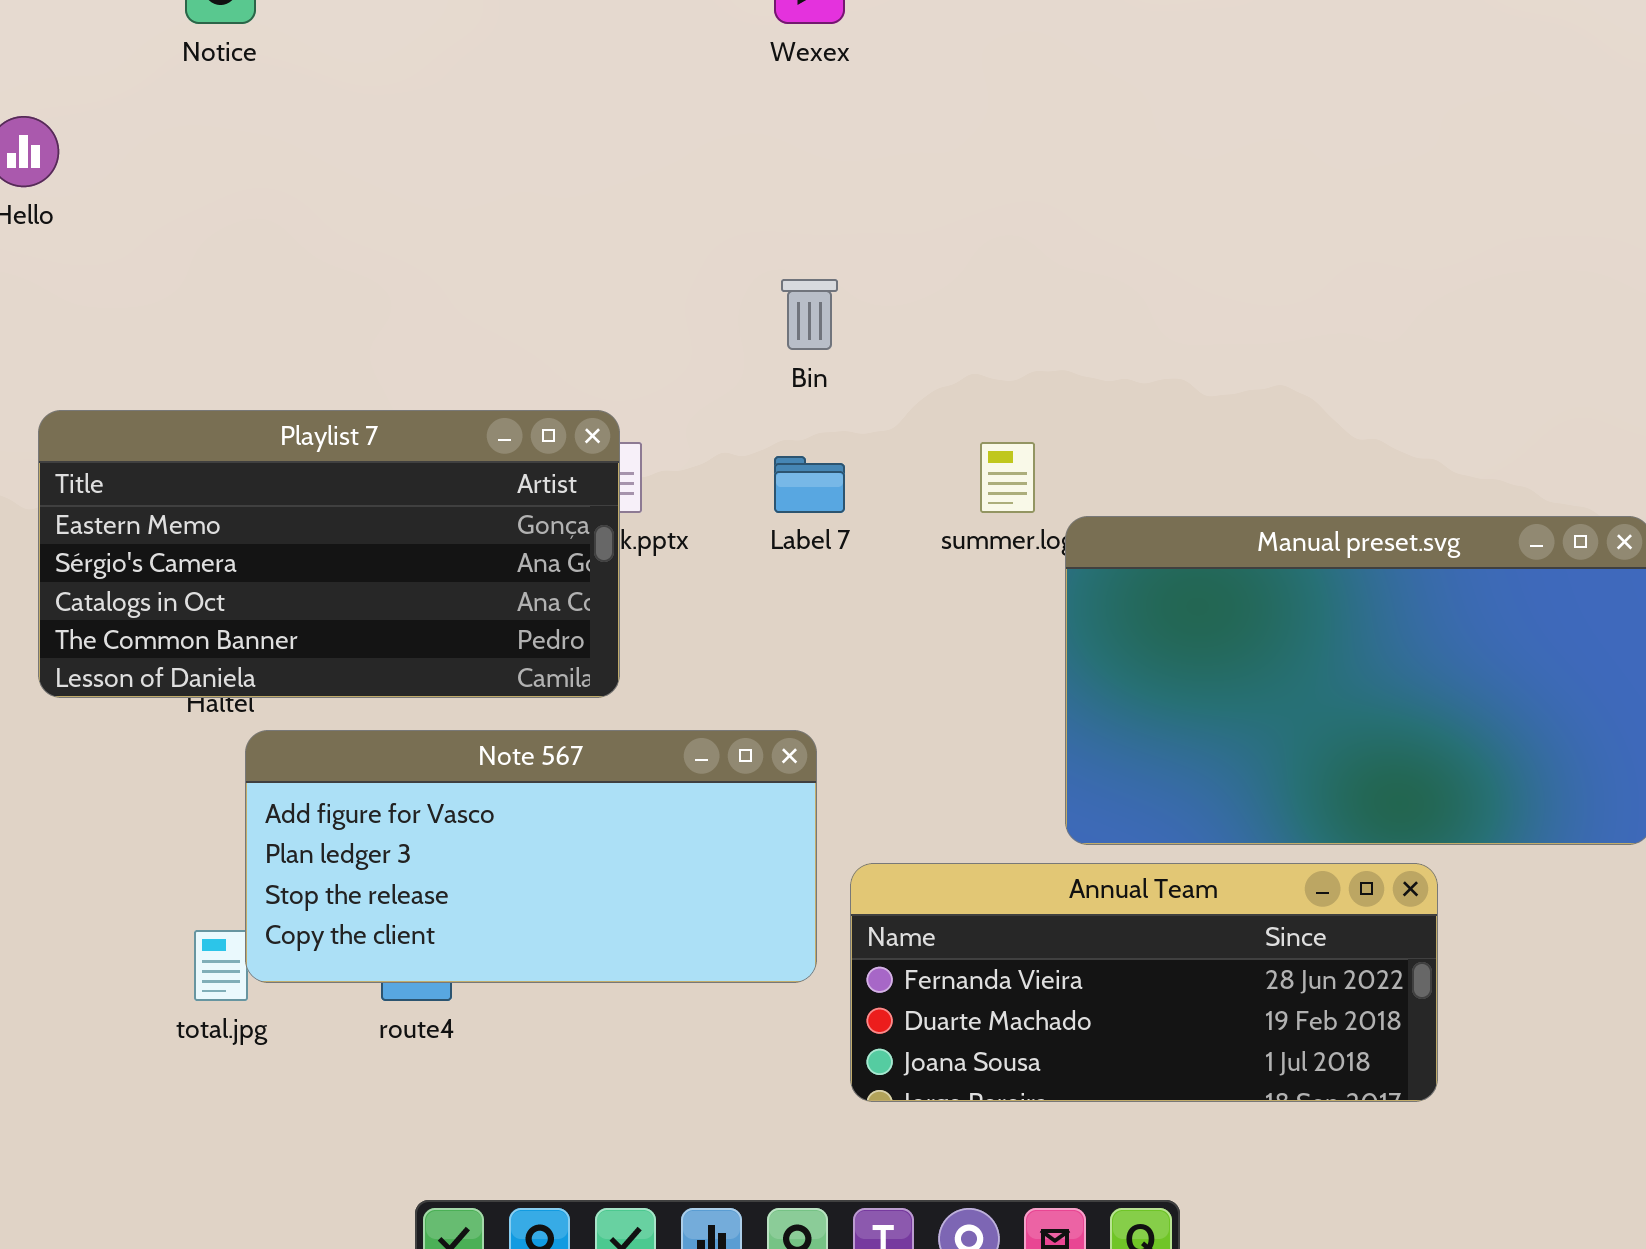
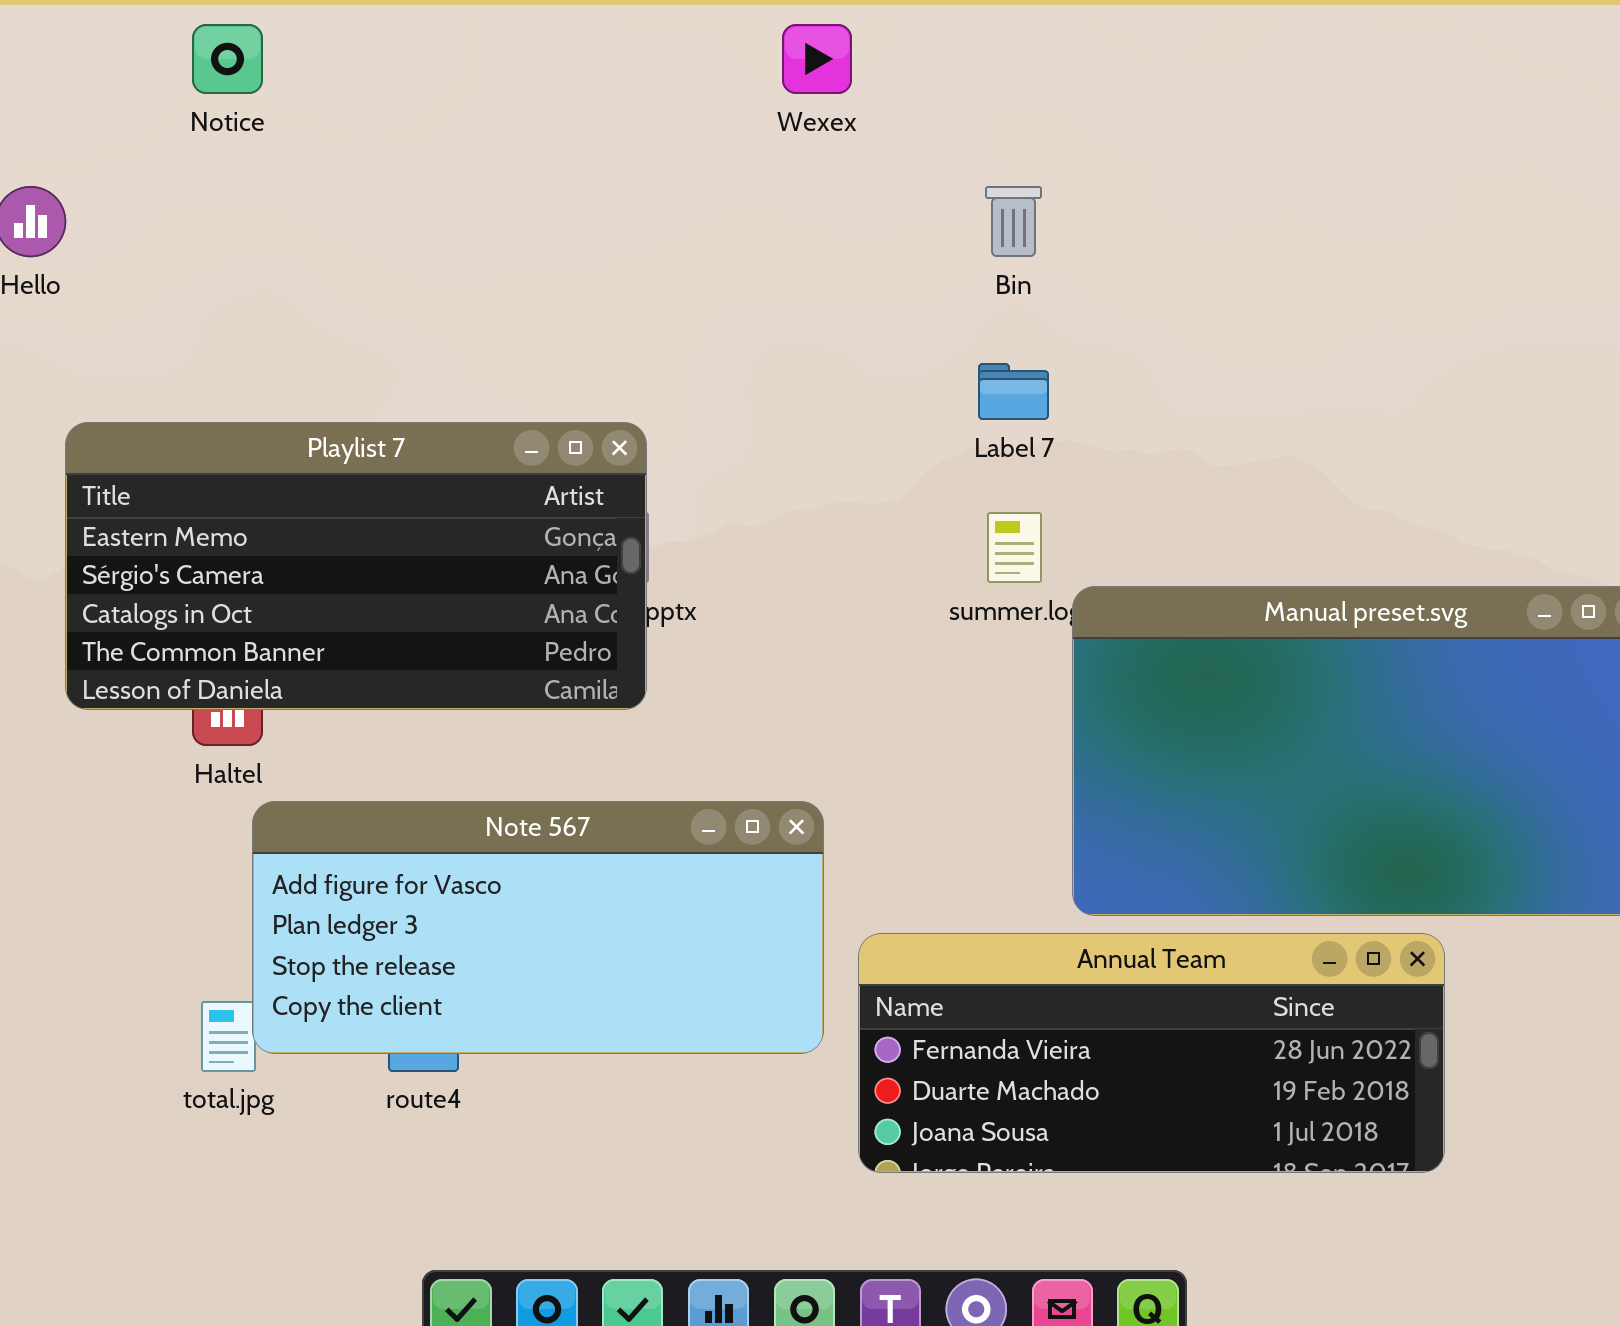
Bin: [781,279,838,350] -> [985,186,1042,257], moved
Playlist 7: [38,410,620,698] -> [65,422,647,710], moved
Label 7: [774,456,845,513] -> [978,363,1049,420], moved

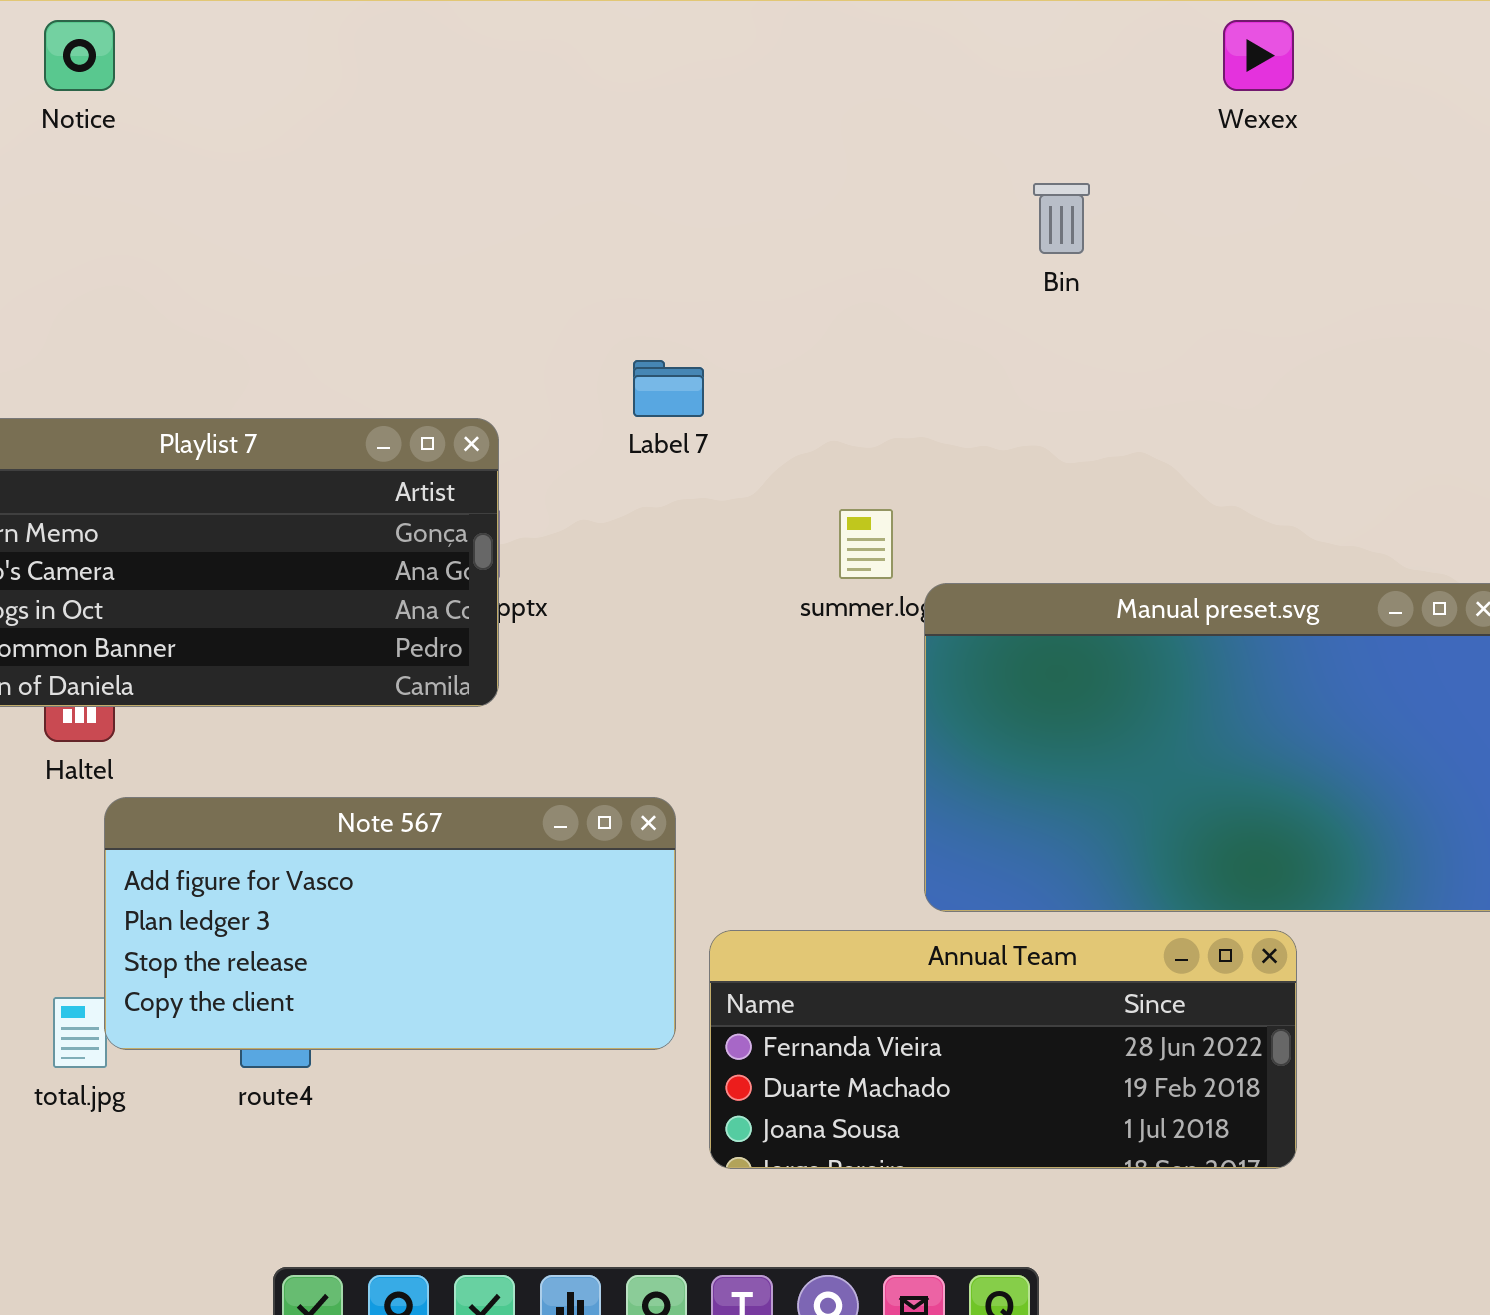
Wexex: [782,24,852,94] -> [1223,20,1294,91], moved
Bin: [985,186,1042,257] -> [1033,183,1090,254], moved
Label 7: [978,363,1049,420] -> [633,360,704,417], moved

